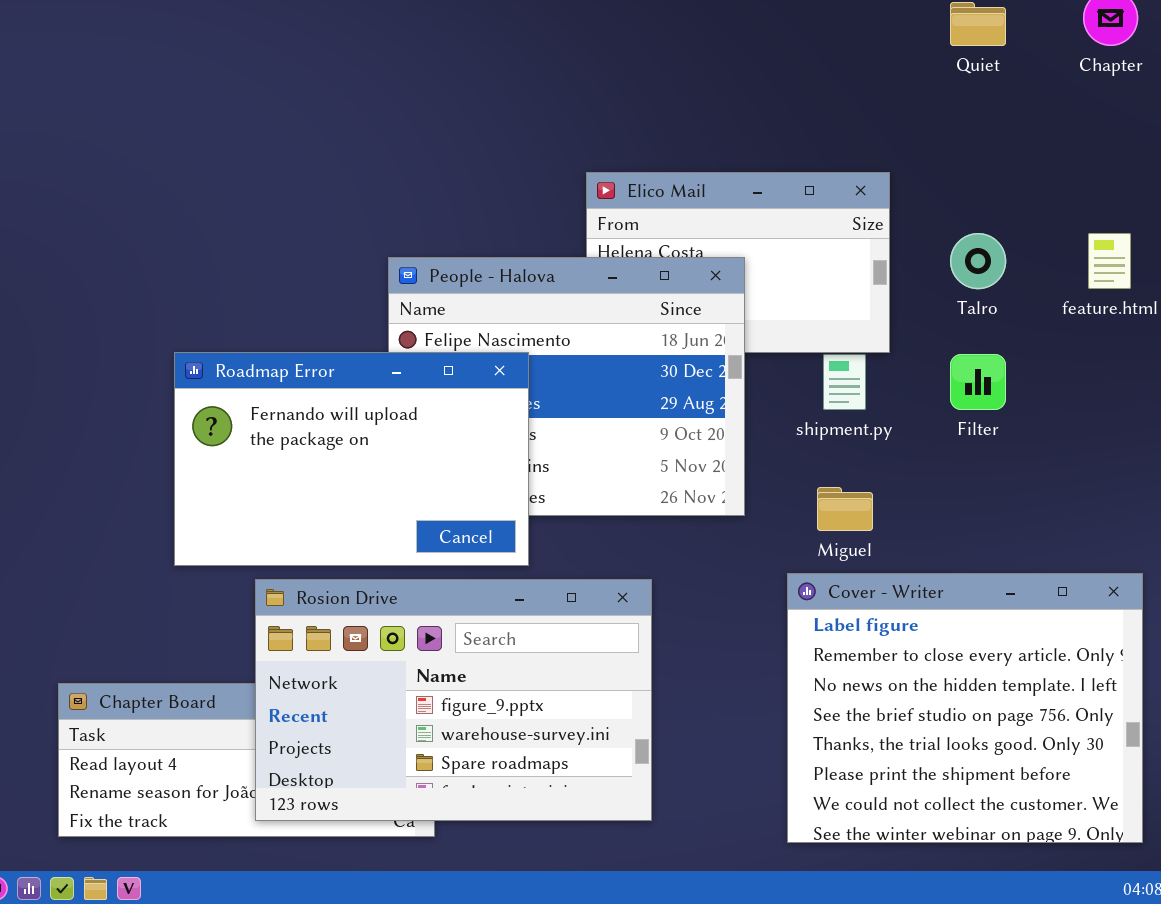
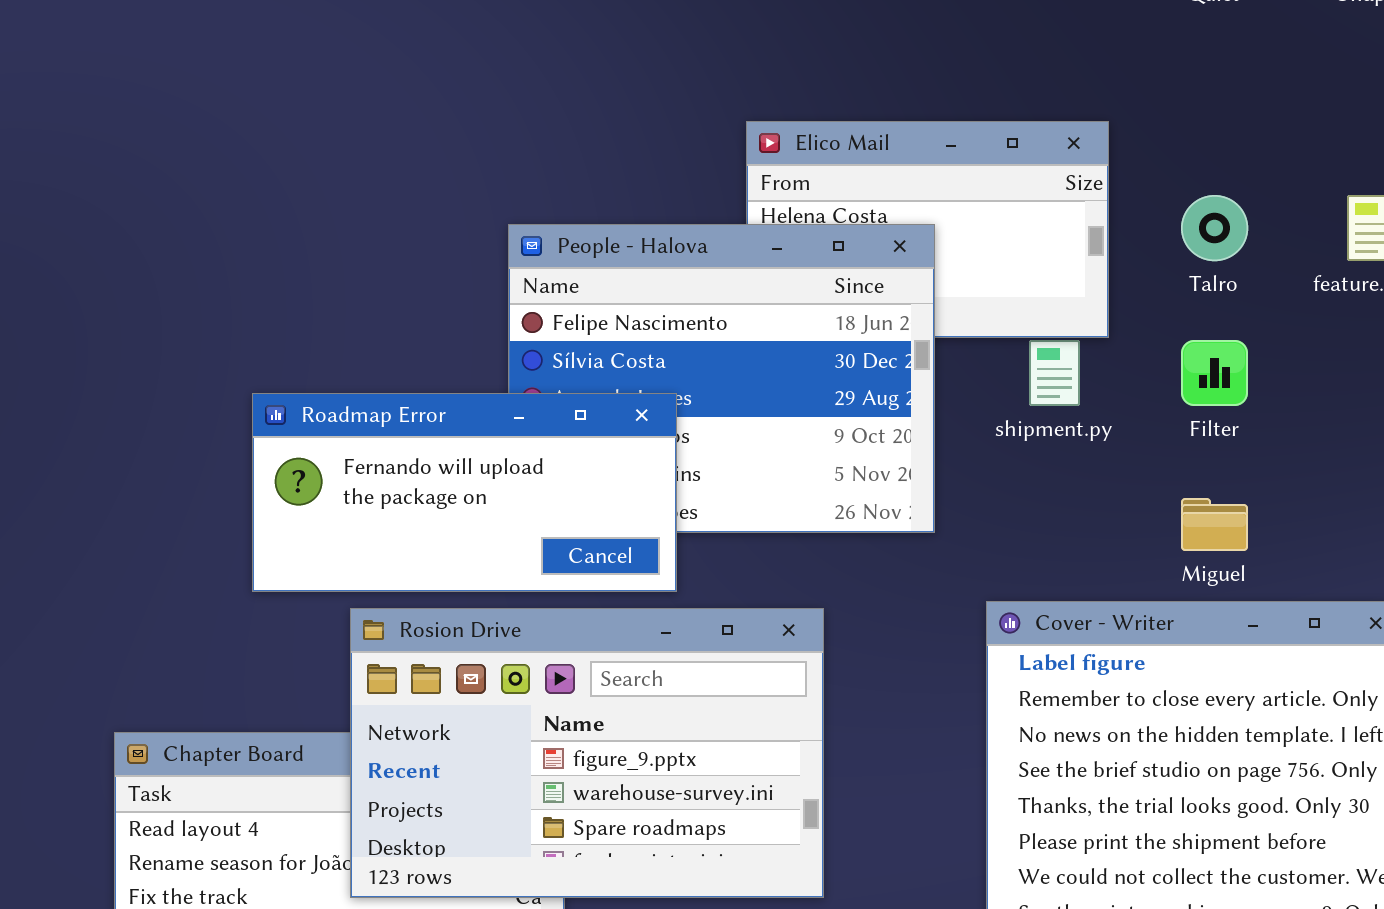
Roadmap Error: [174,352,529,566] -> [252,393,677,592], resized
Miguel: [817,487,873,531] -> [1181,498,1248,551], moved

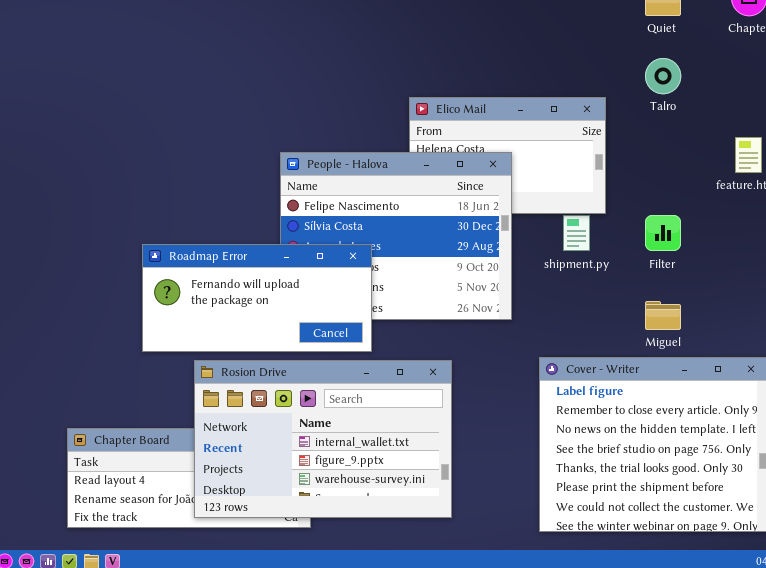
Talro: [1181,195,1248,261] -> [645,58,681,94], moved
Rosion Drive: [350,608,824,898] -> [194,360,452,518], scrolled up 1 row

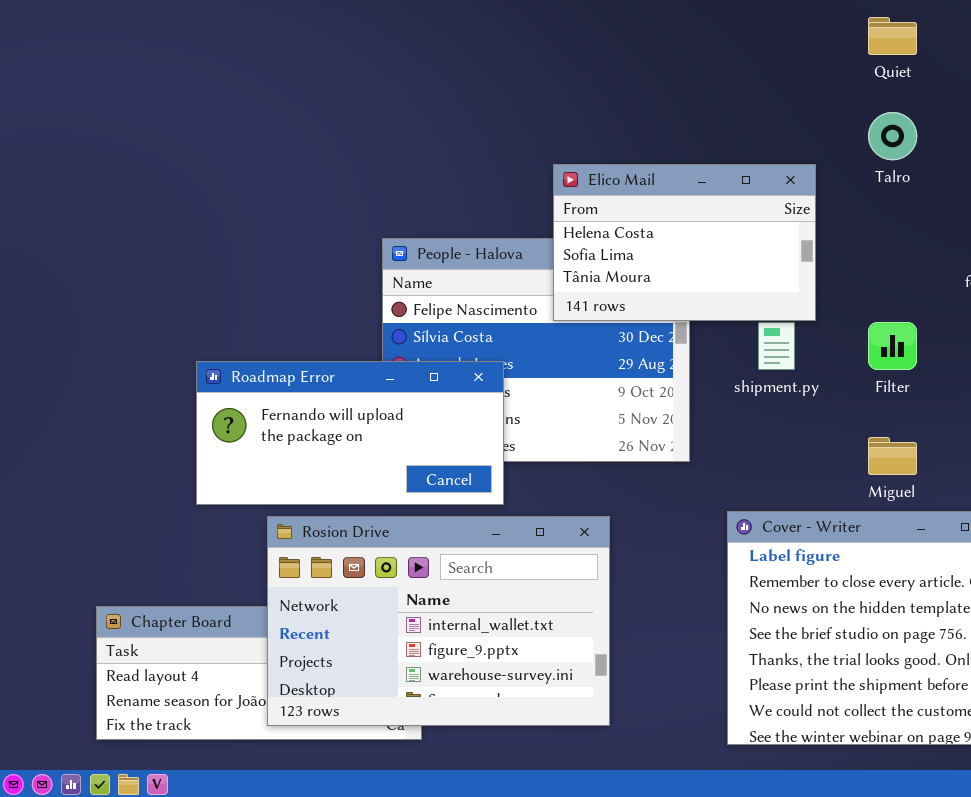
Elico Mail: [409,97,606,214] -> [553,164,816,321], raised

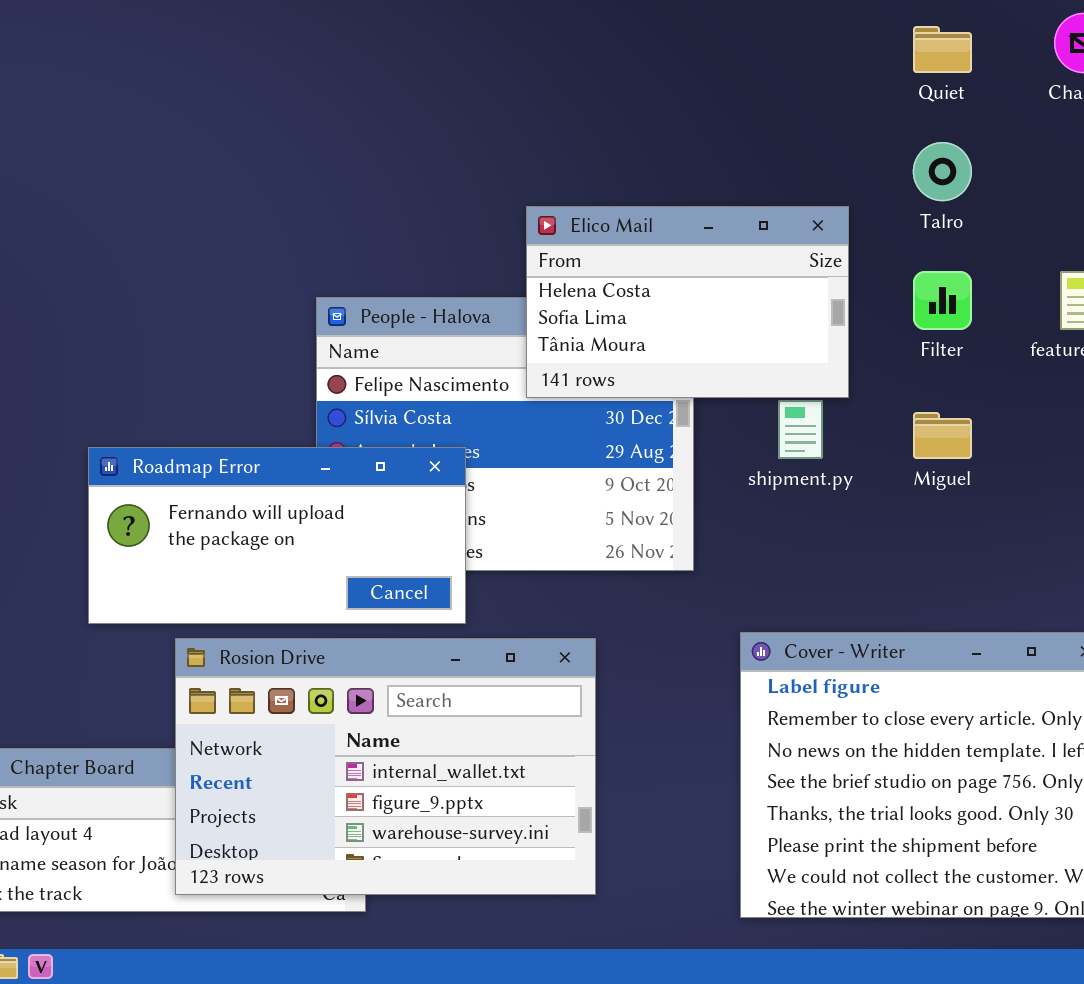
Filter: [868,322,917,370] -> [913,271,972,330], moved
Miguel: [868,437,917,475] -> [913,412,972,459], moved

